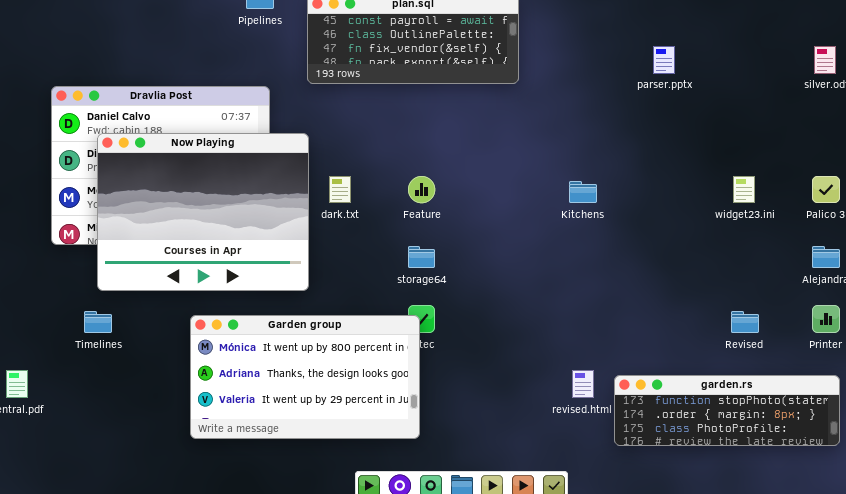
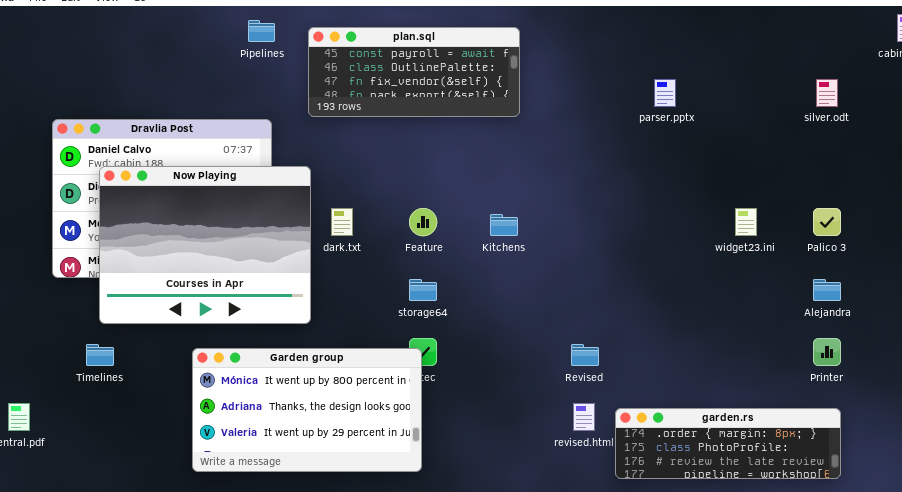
Kitchens: [569,181,597,203] -> [490,214,518,236], moved
Revised: [731,311,759,333] -> [571,344,599,366], moved
garden.rs: [614,375,840,446] -> [615,408,841,479], scrolled down 1 row

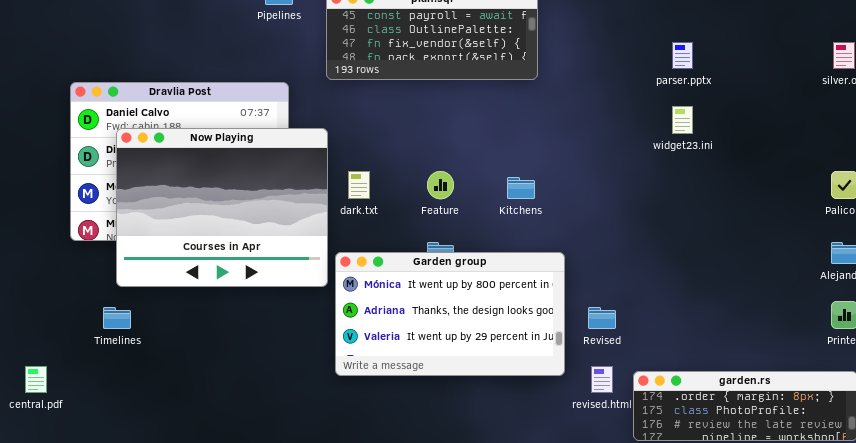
widget23.ini: [735,208,757,236] -> [672,106,693,134], moved
Garden group: [192,348,422,472] -> [335,252,565,376], moved

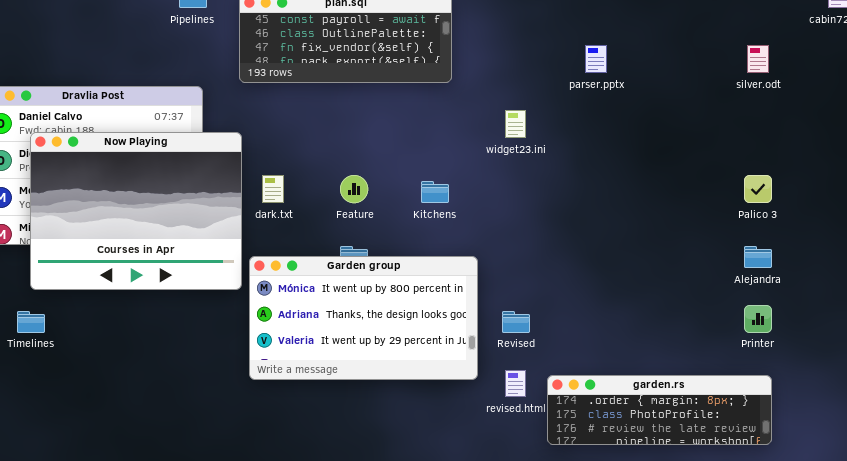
widget23.ini: [672,106,693,134] -> [505,110,526,138], moved

